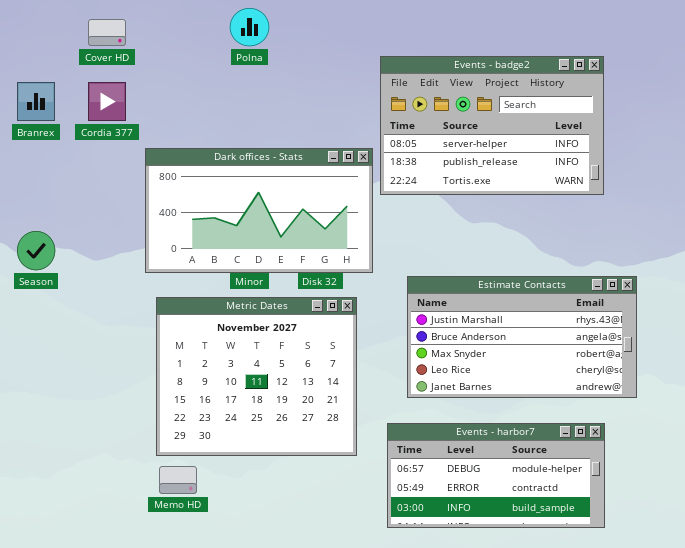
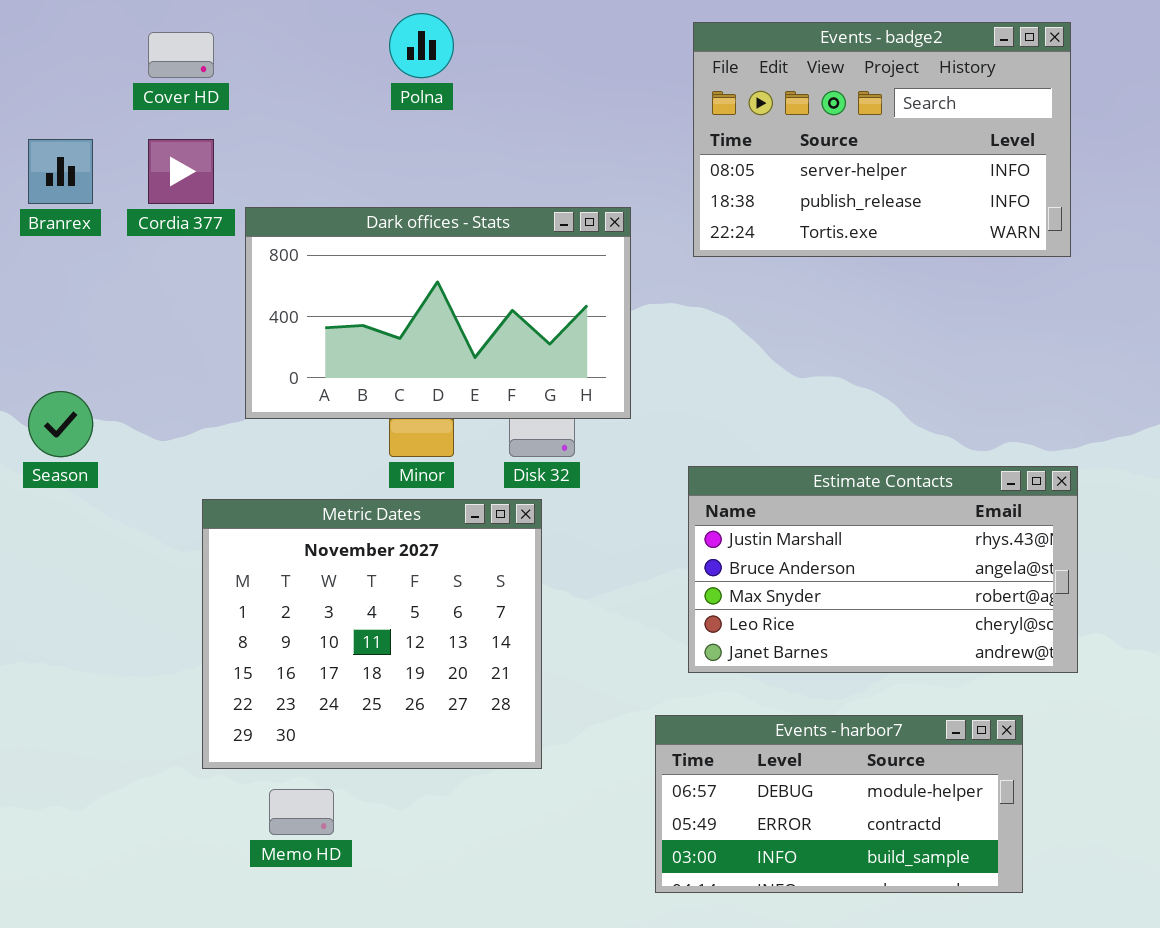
Events - badge2: [380,56,604,195] -> [693,22,1071,257], moved
Dark offices - Stats: [145,148,373,273] -> [245,207,631,419], moved
Metric Dates: [156,297,357,456] -> [202,499,542,769], moved

